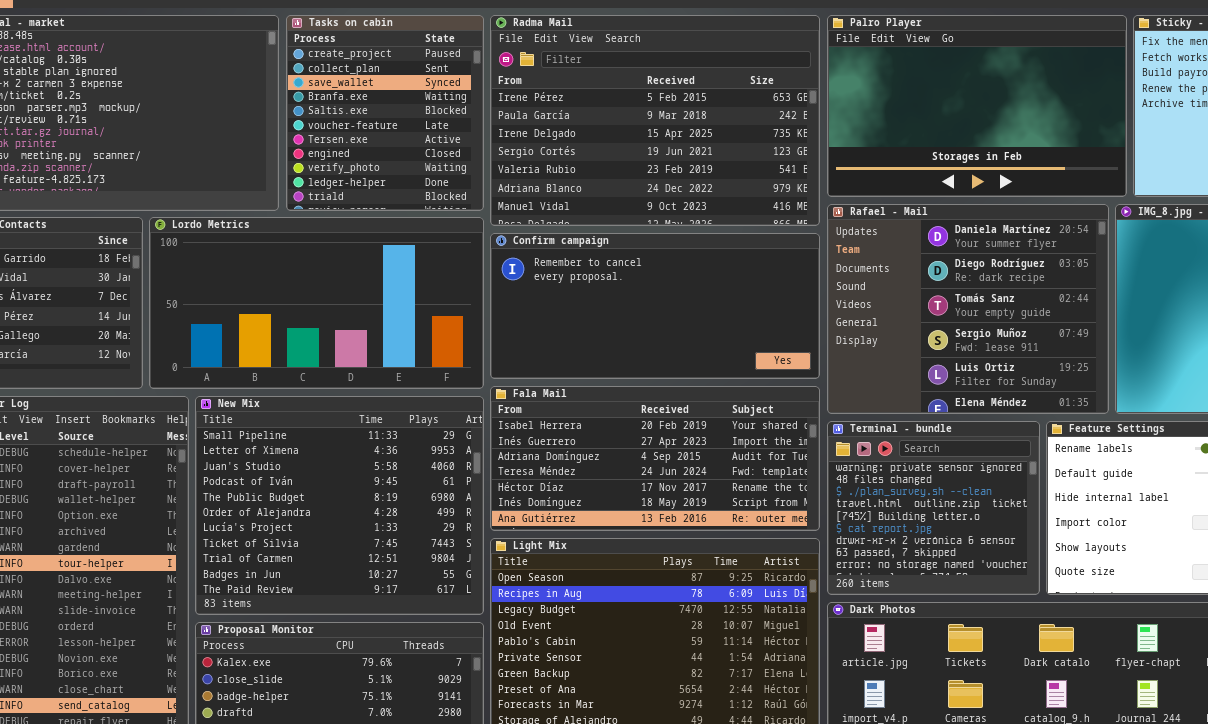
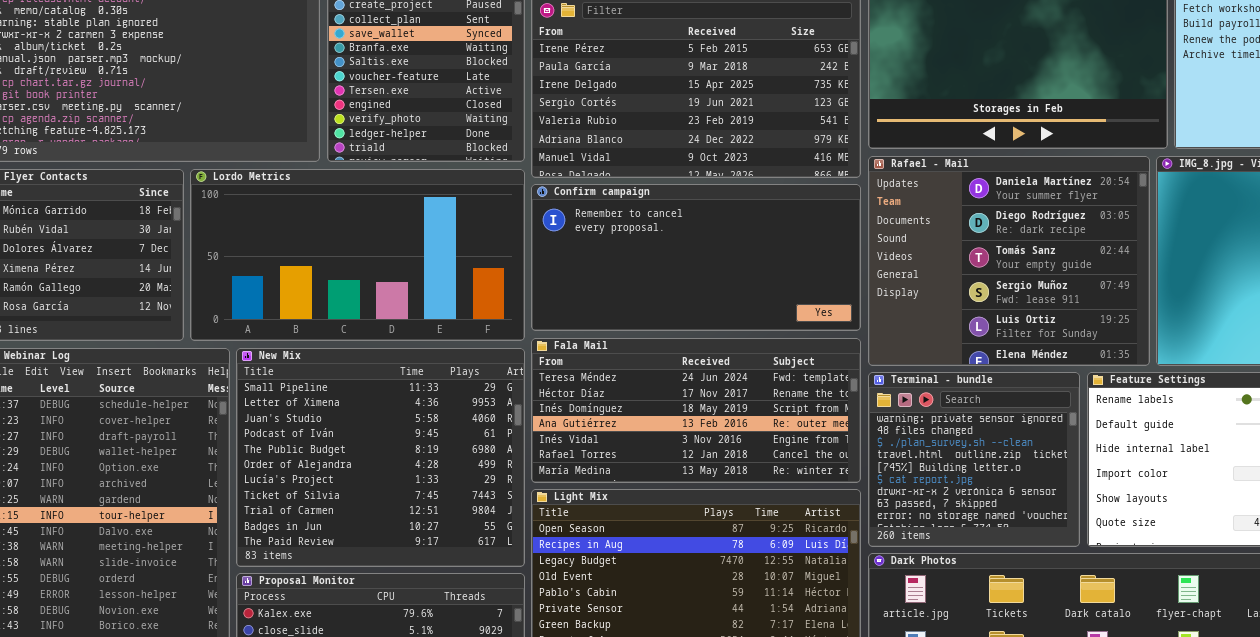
Fala Mail: [490,386,820,531] -> [531,338,861,483], scrolled down 3 rows

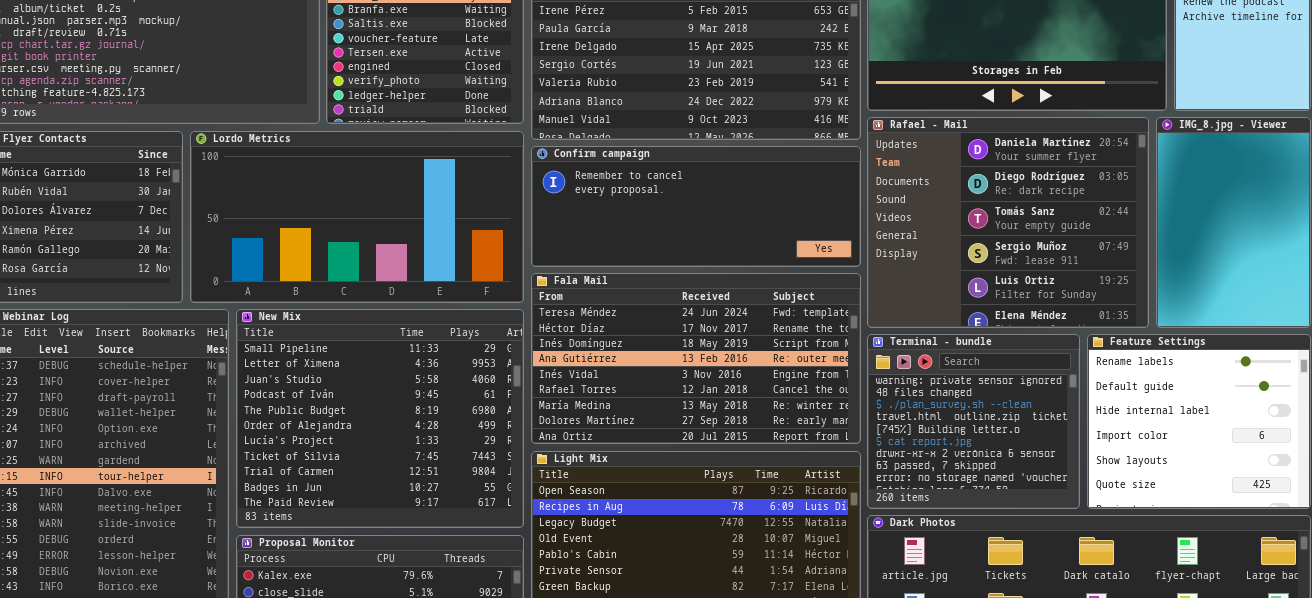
Confirm campaign: [531,184,861,331] -> [531,146,861,267], resized
Fala Mail: [531,338,861,483] -> [531,273,861,444], resized

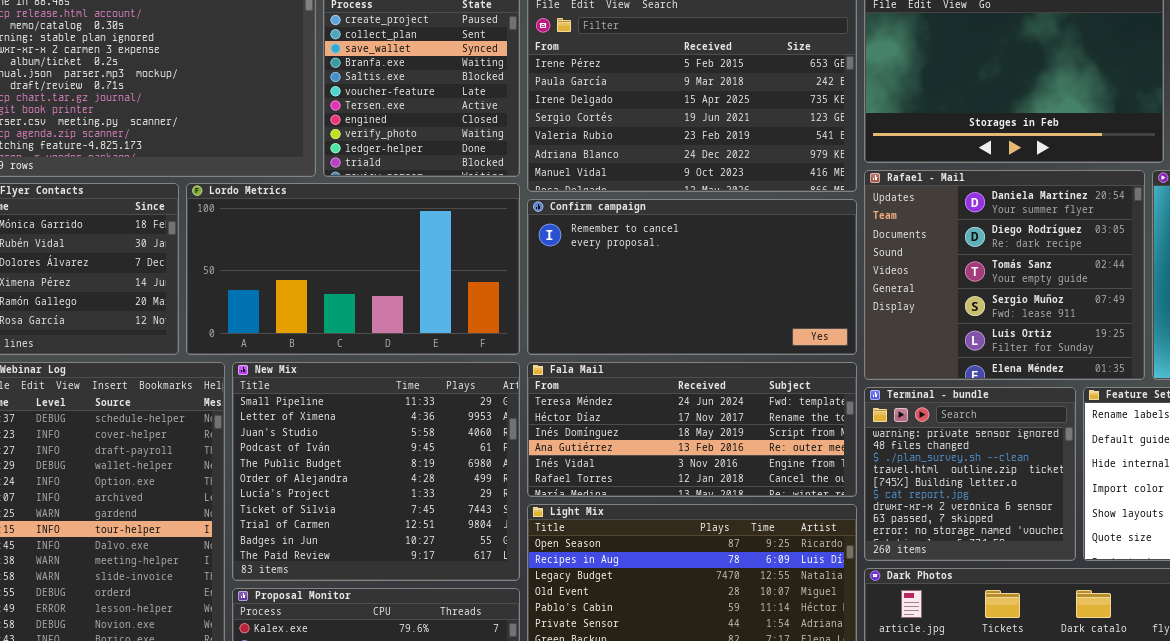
Confirm campaign: [531,146,861,267] -> [527,199,857,355], resized
Fala Mail: [531,273,861,444] -> [527,362,857,497], resized

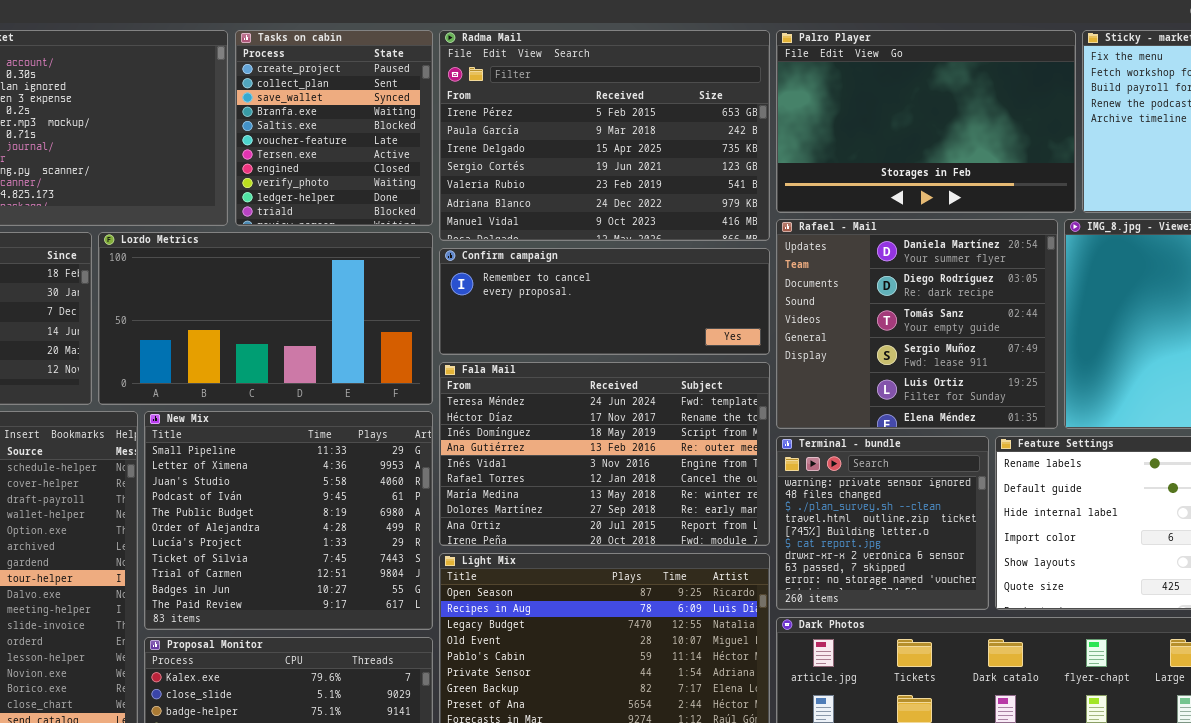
Confirm campaign: [527,199,857,355] -> [439,248,770,355], resized
Fala Mail: [527,362,857,497] -> [439,362,770,546], resized

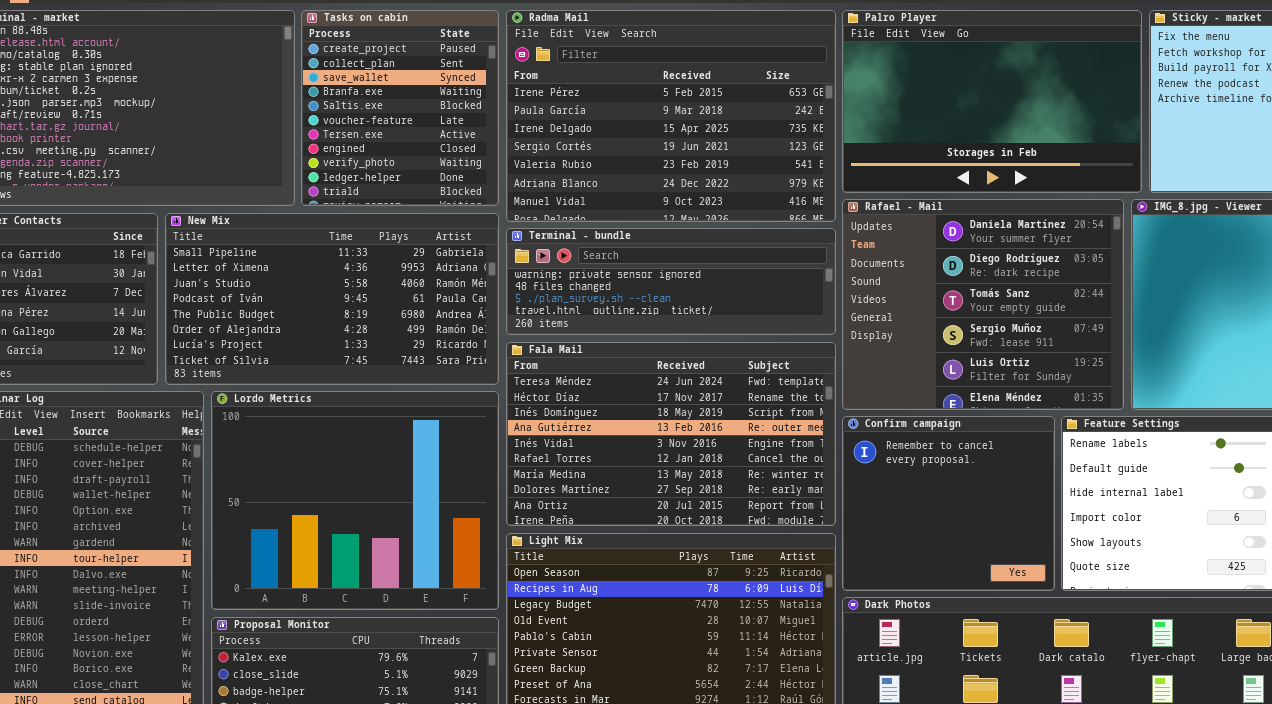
Lordo Metrics: [98,232,433,405] -> [211,391,499,610], moved, resized
Confirm campaign: [439,248,770,355] -> [842,416,1055,591], moved, resized
New Mix: [144,411,433,630] -> [165,213,499,385], moved, resized
Terminal - bundle: [776,436,989,610] -> [506,228,836,335], moved, resized

